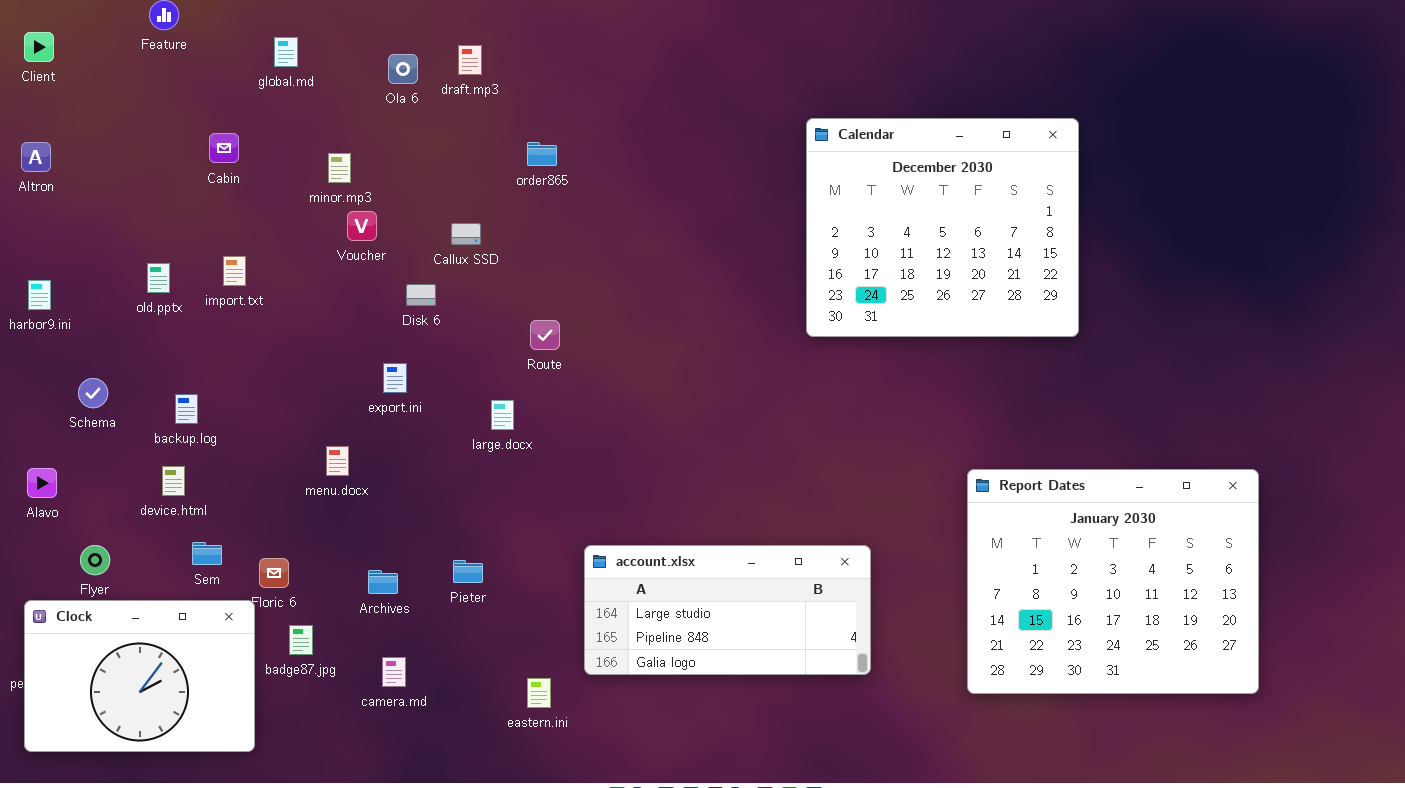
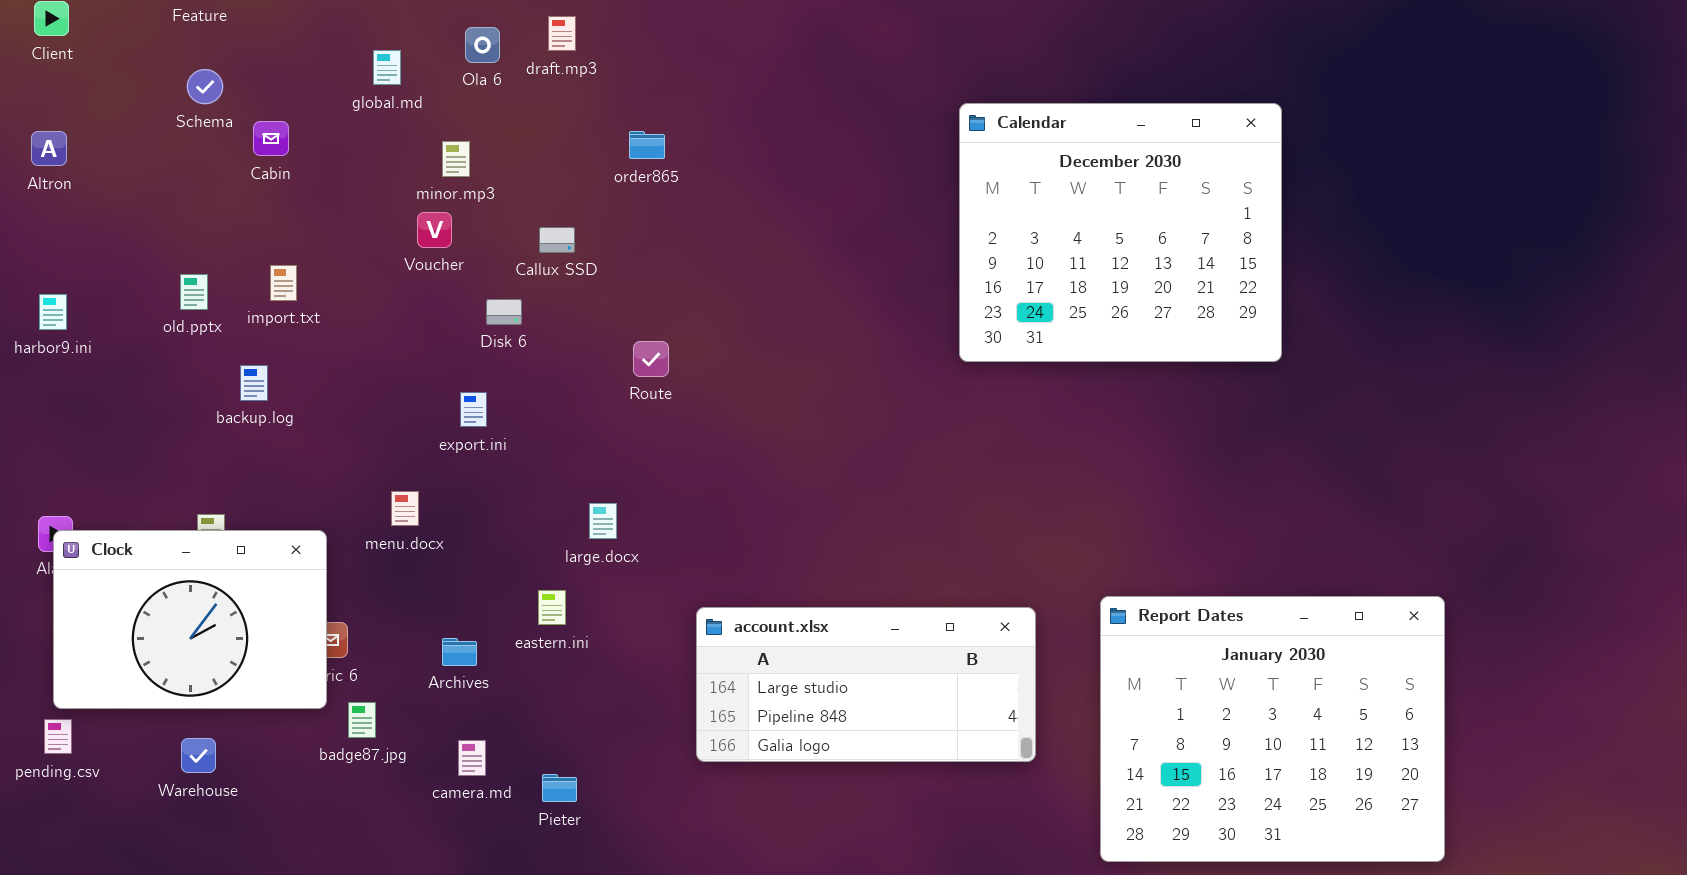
global.md: [274,37,298,67] -> [373,50,401,85], moved
minor.mp3: [328,153,351,183] -> [442,141,470,177], moved
Schema: [78,378,108,408] -> [187,69,223,104], moved
backup.log: [175,394,198,424] -> [240,365,268,401], moved
large.docx: [491,400,514,430] -> [589,503,617,539], moved
Report Dates: [967,469,1259,694] -> [1100,596,1445,862], moved
Pieter: [453,560,483,583] -> [542,774,577,802], moved
Clock: [24,600,255,752] -> [53,530,327,709], moved
eastern.ini: [527,678,551,708] -> [538,590,566,625], moved

